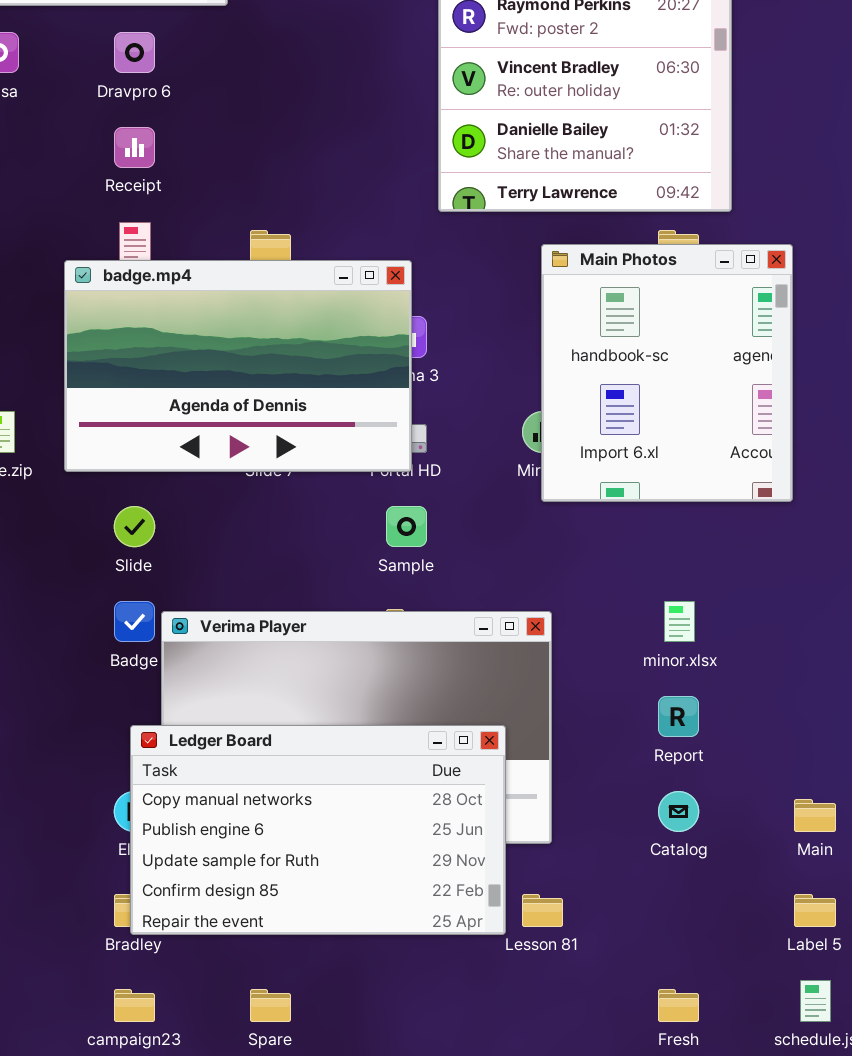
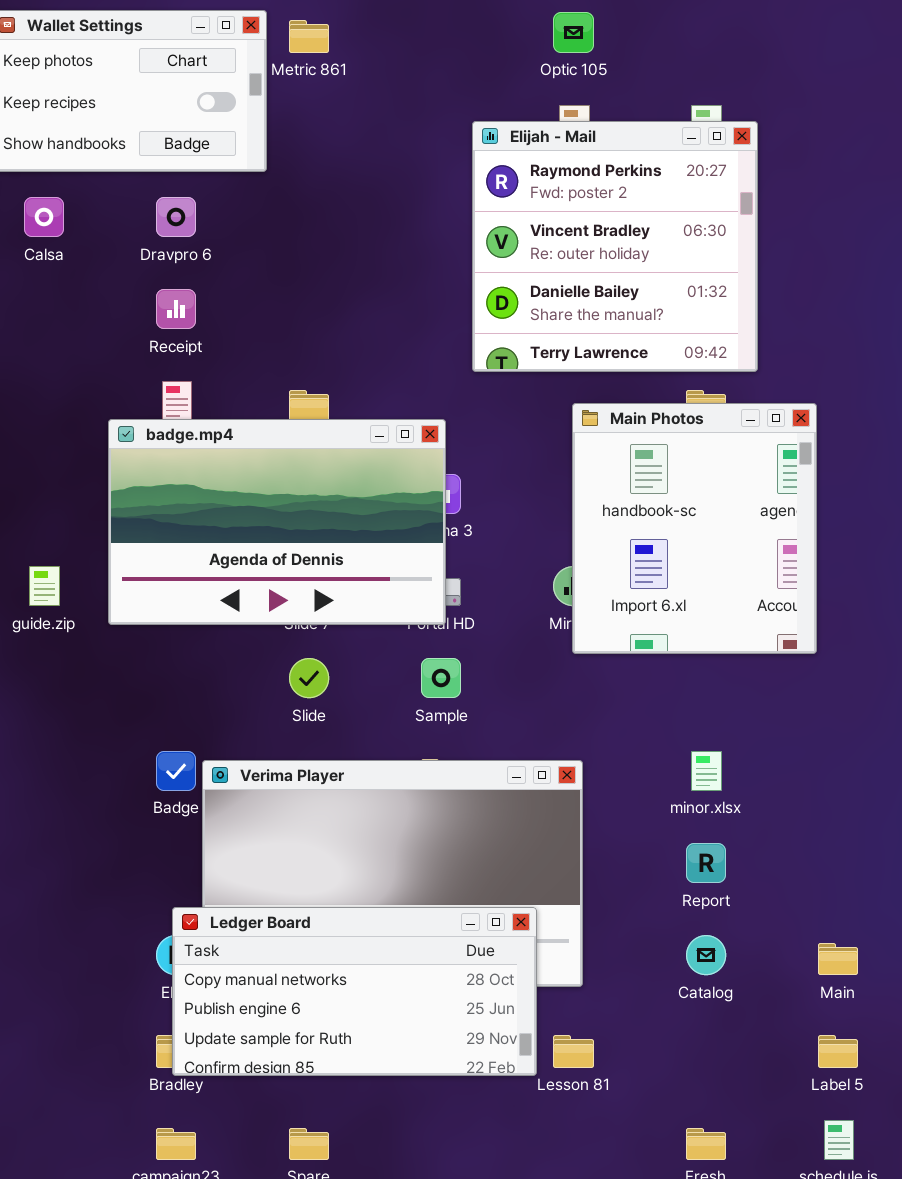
Slide: [114,506,155,547] -> [289,658,329,698], moved
Ledger Board: [130,725,506,935] -> [172,907,537,1076], resized

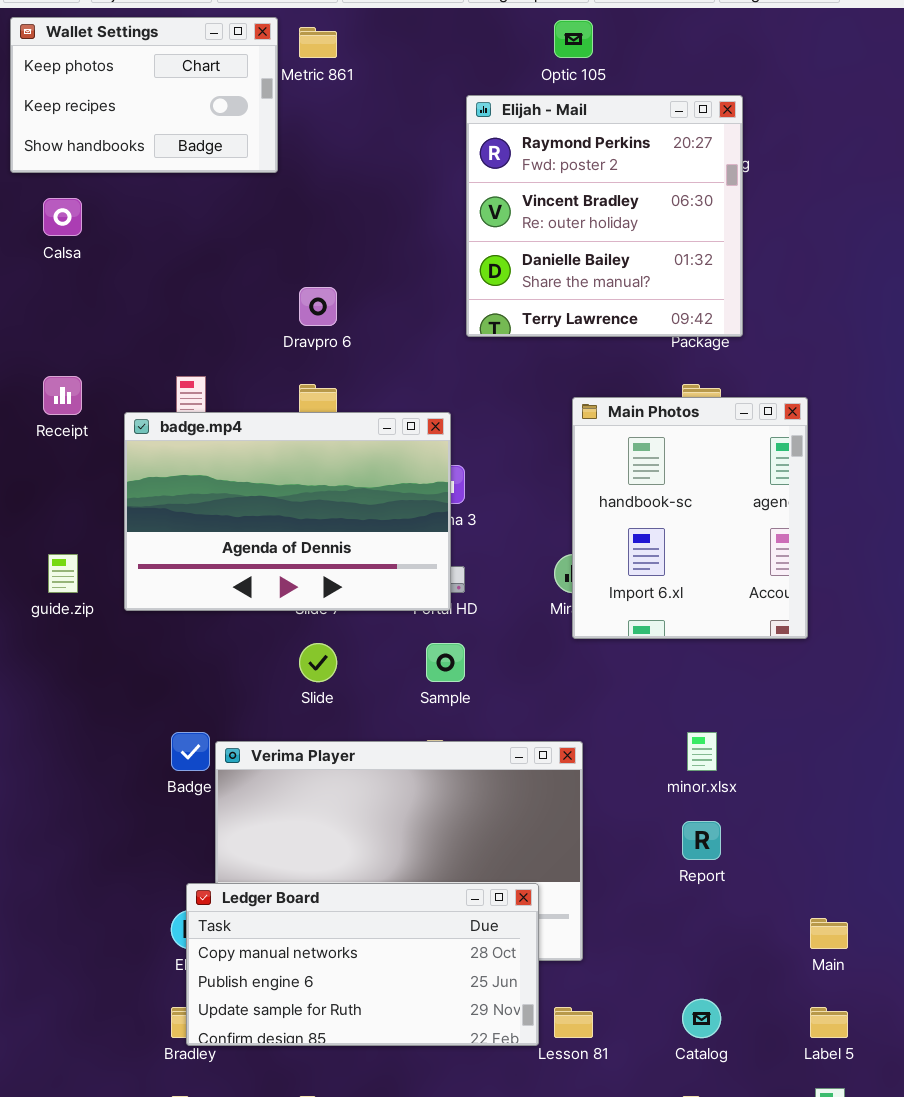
Elijah - Mail: [472,121,758,372] -> [466,95,743,337], moved
Dravpro 6: [156,197,196,237] -> [299,287,337,326], moved
Receipt: [156,289,196,329] -> [43,376,82,415], moved
Catalog: [686,935,726,975] -> [682,999,721,1038], moved

